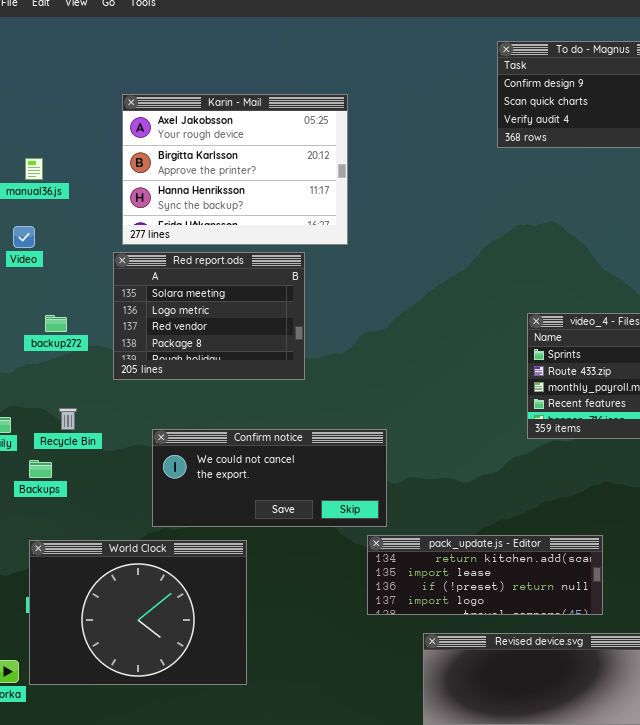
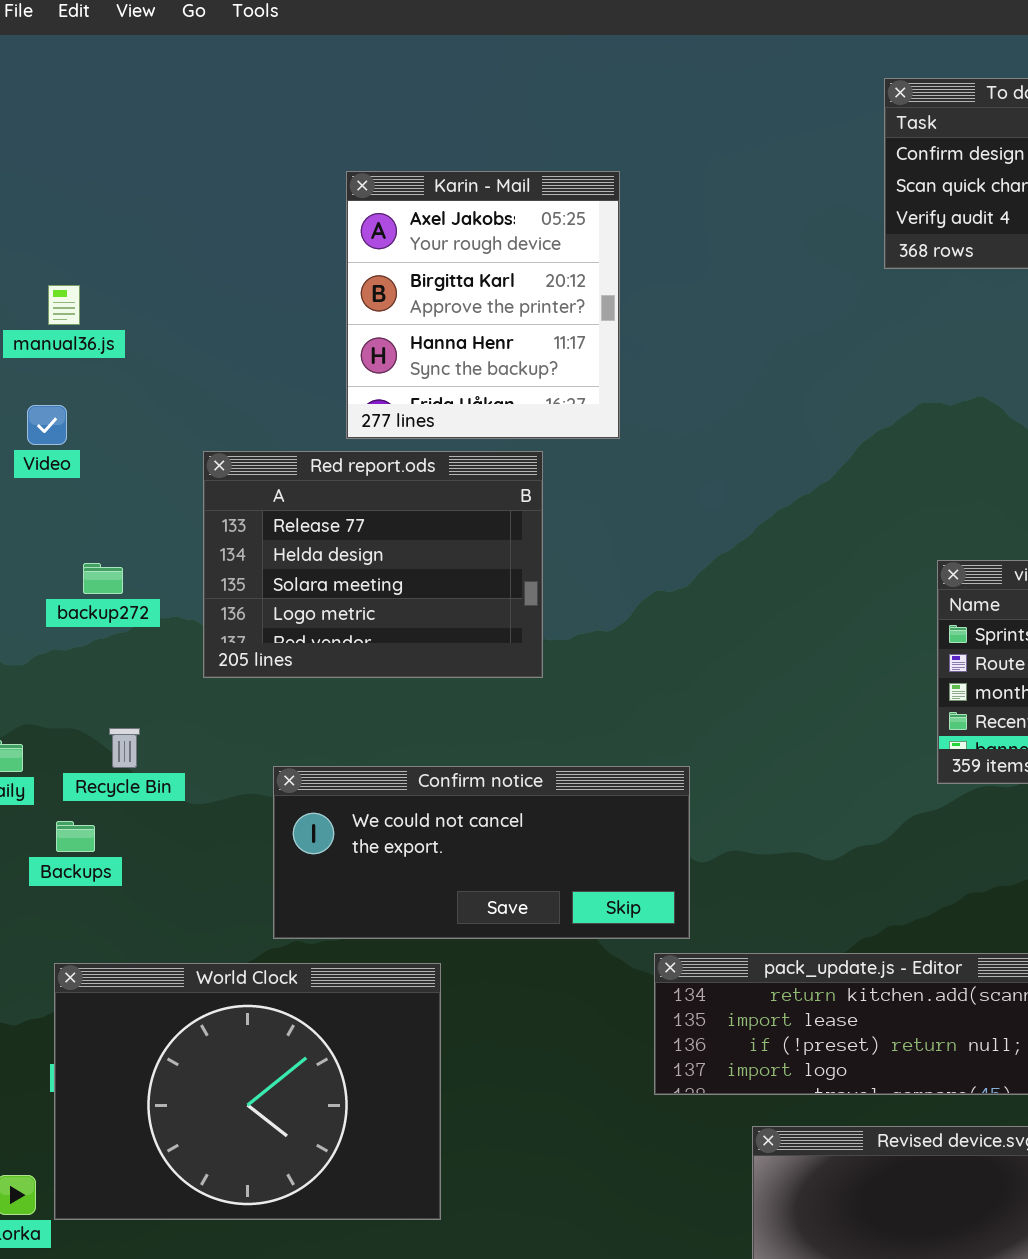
Karin - Mail: [122,94,348,245] -> [346,171,620,439], resized
Red report.ods: [113,252,305,380] -> [203,451,543,678], scrolled up 2 rows

